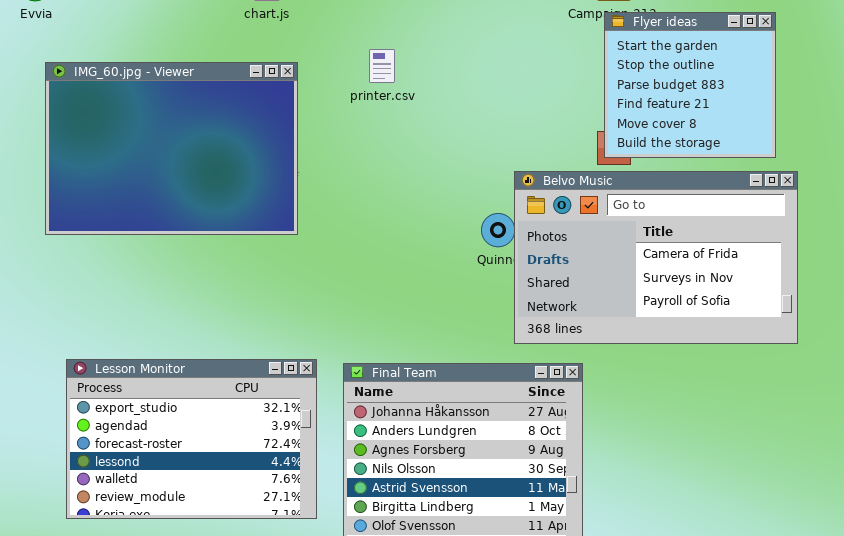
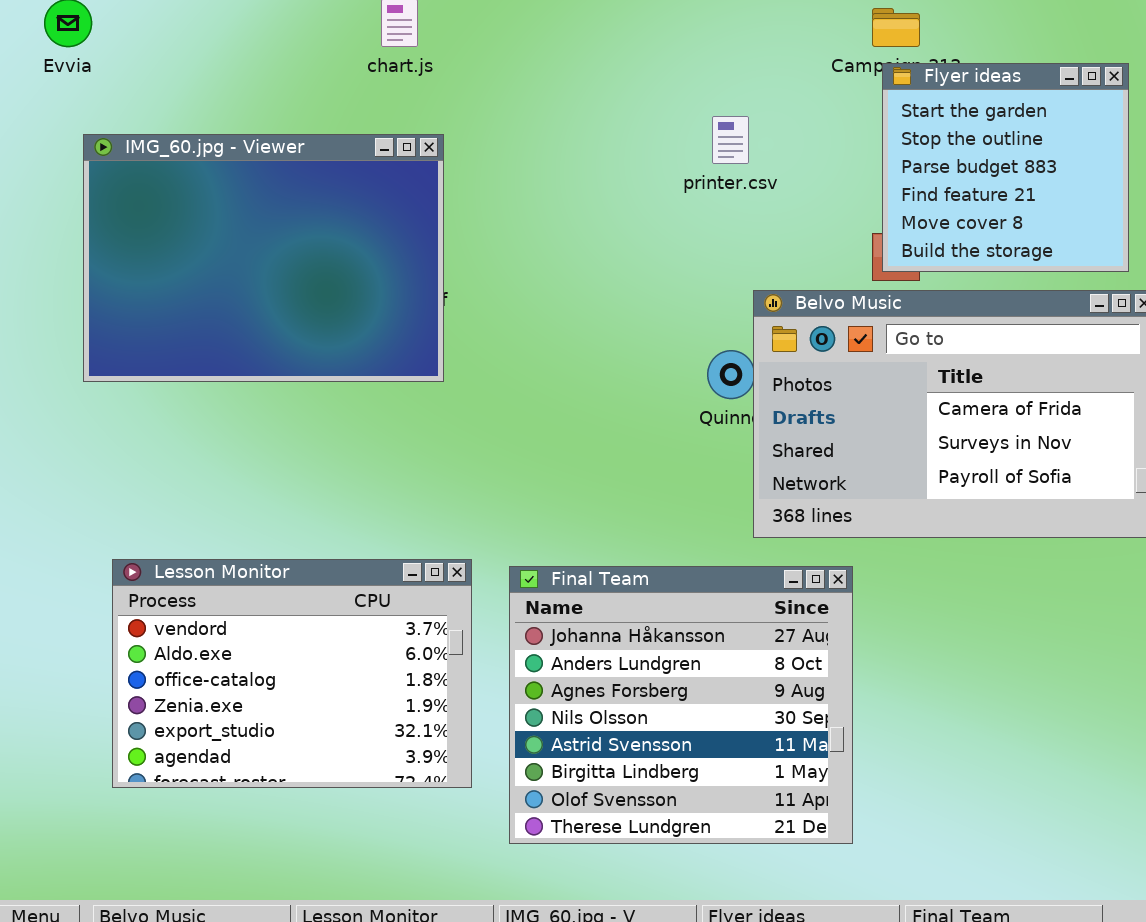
printer.csv: [369,49,395,83] -> [712,116,749,164], moved
Lesson Monitor: [66,359,317,519] -> [112,559,472,788], scrolled up 4 rows

